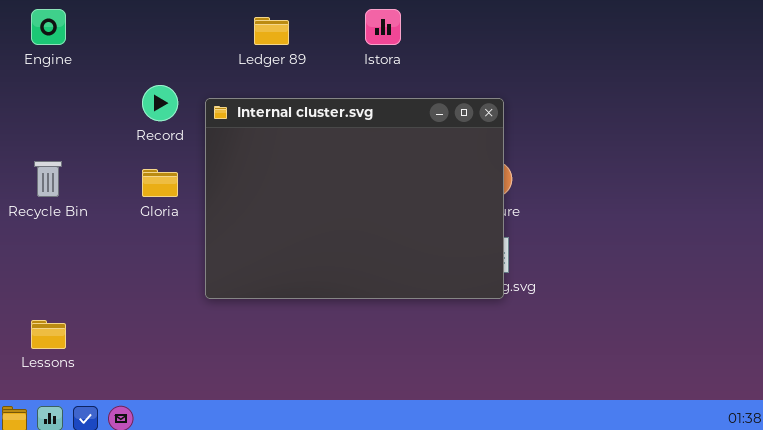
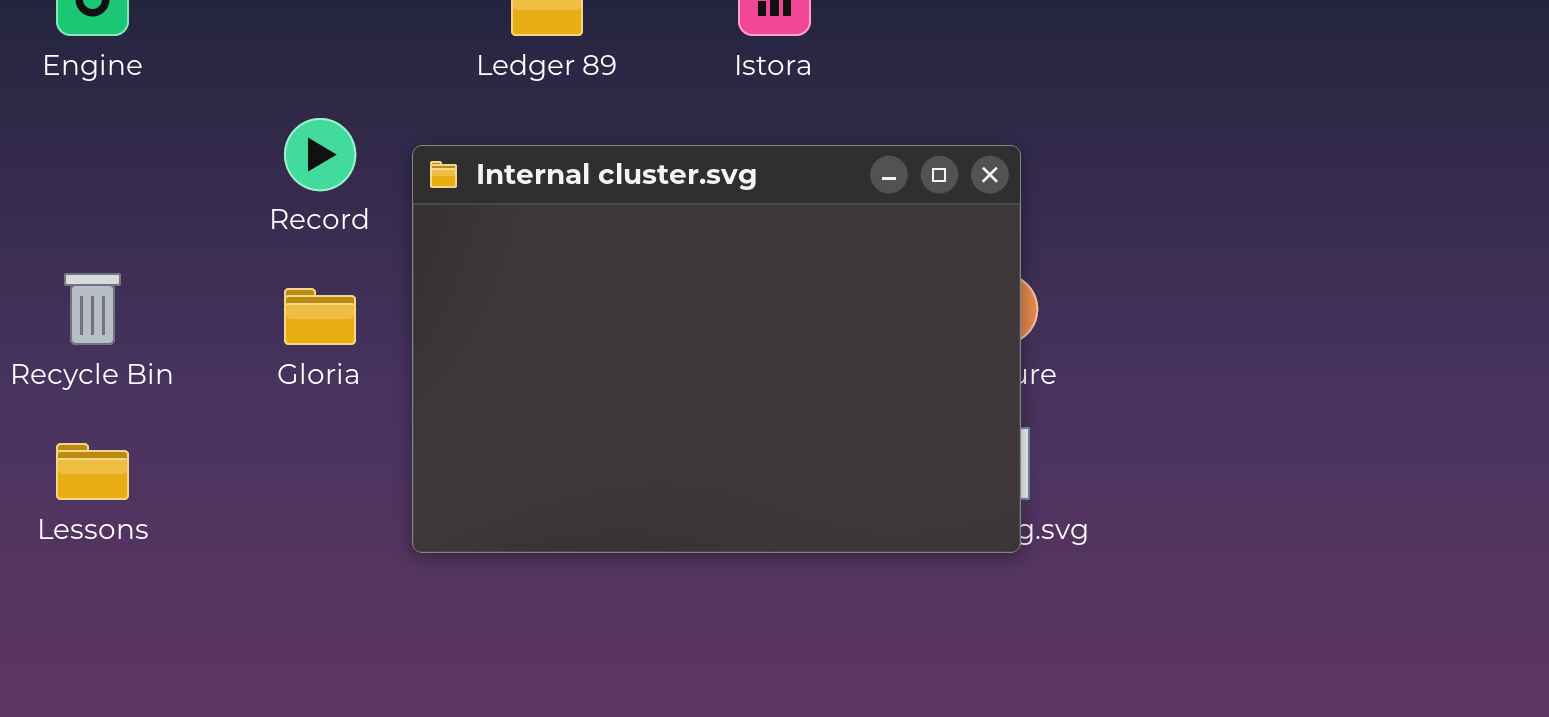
Lessons: [31,320,66,349] -> [56,443,129,500], moved

